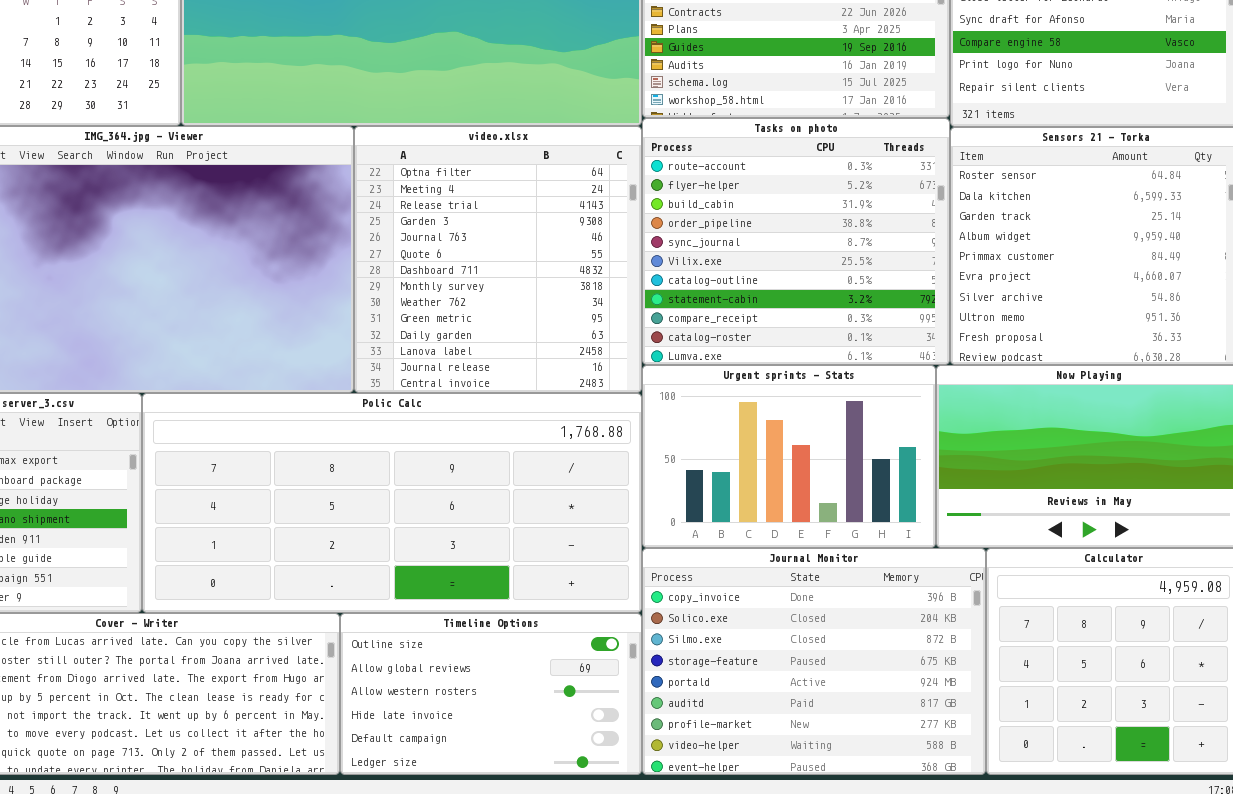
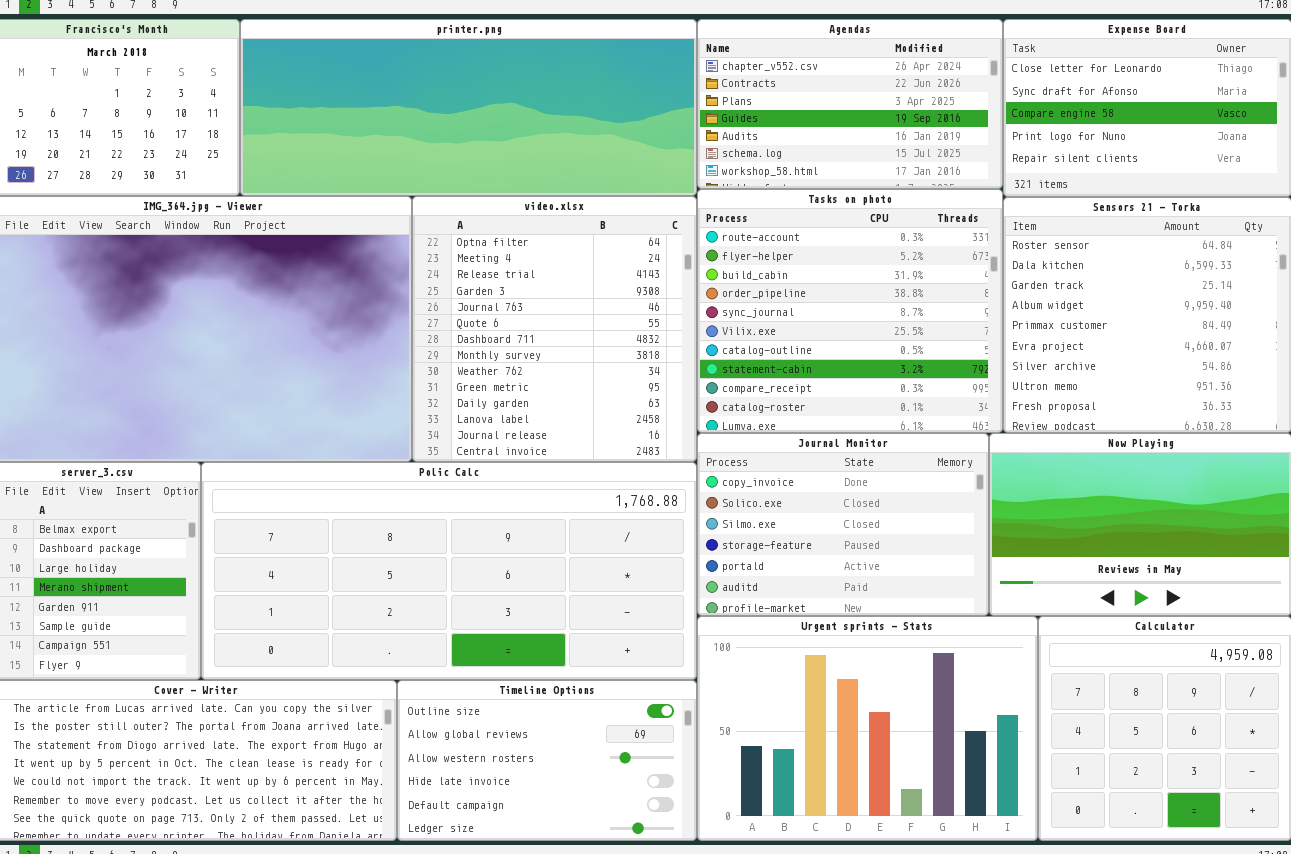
Urgent sprints - Stats: [642,365,936,548] -> [697,616,1038,841], moved, resized
Journal Monitor: [642,548,986,775] -> [697,433,989,616], moved, resized

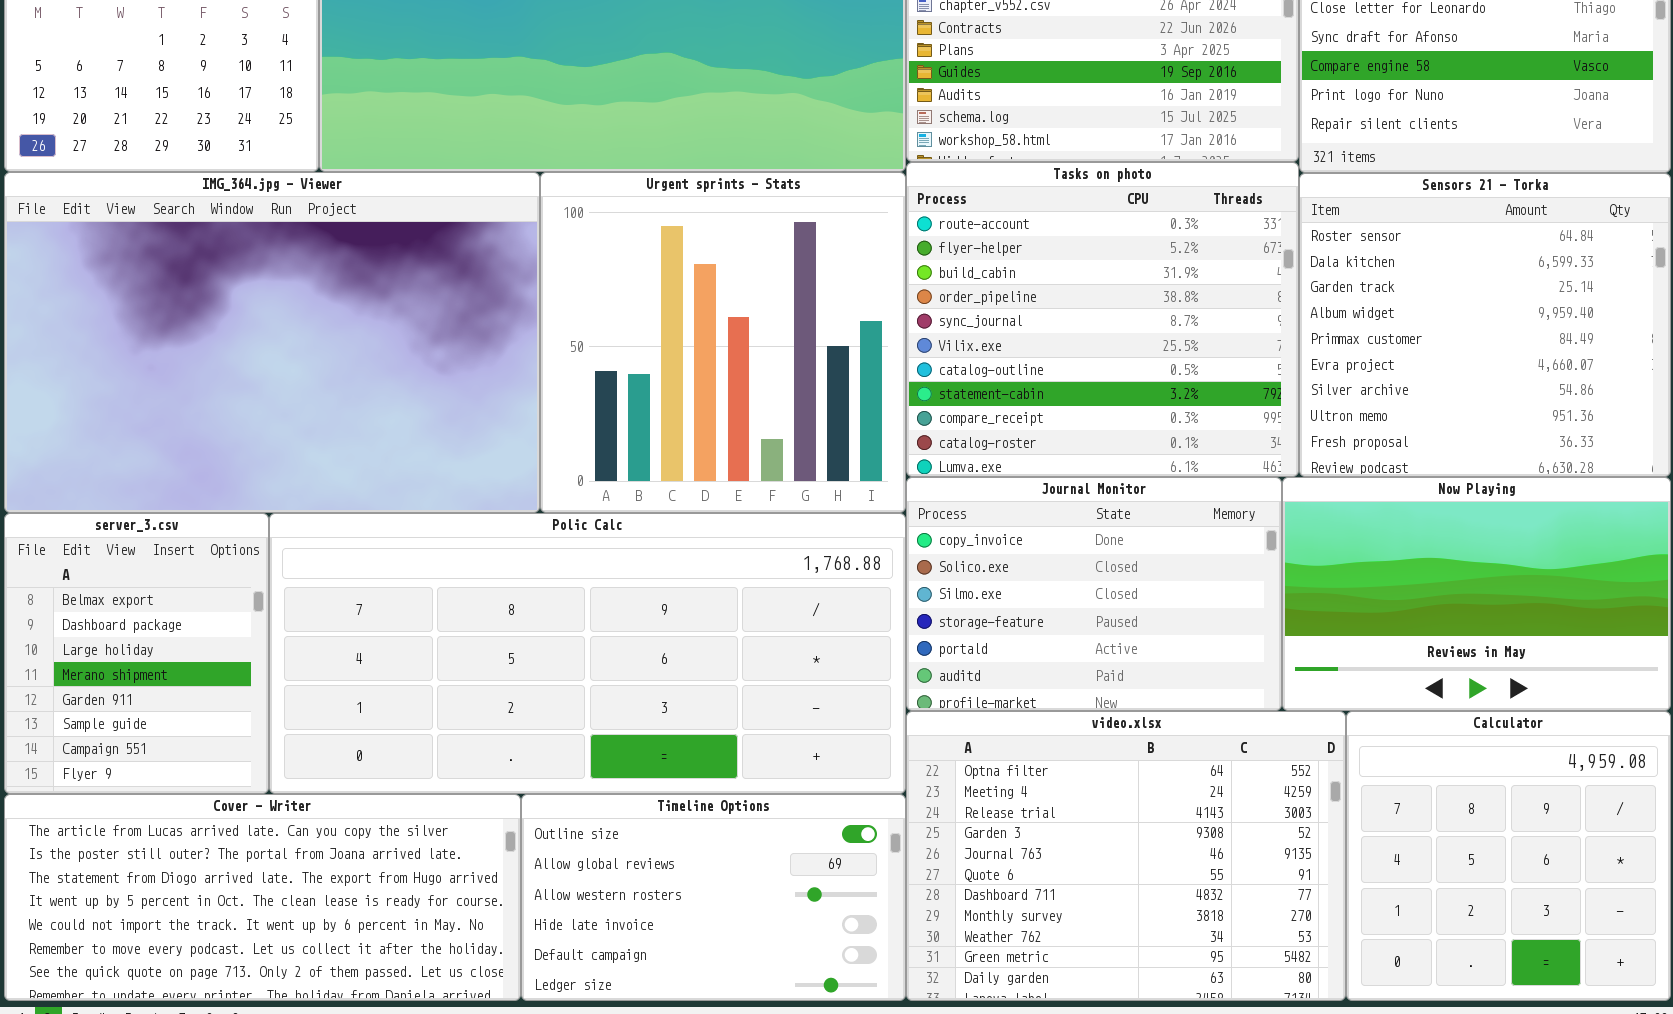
video.xlsx: [412,196,697,462] -> [906,711,1346,1001], moved, resized
Urgent sprints - Stats: [697,616,1038,841] -> [540,172,906,513], moved, resized

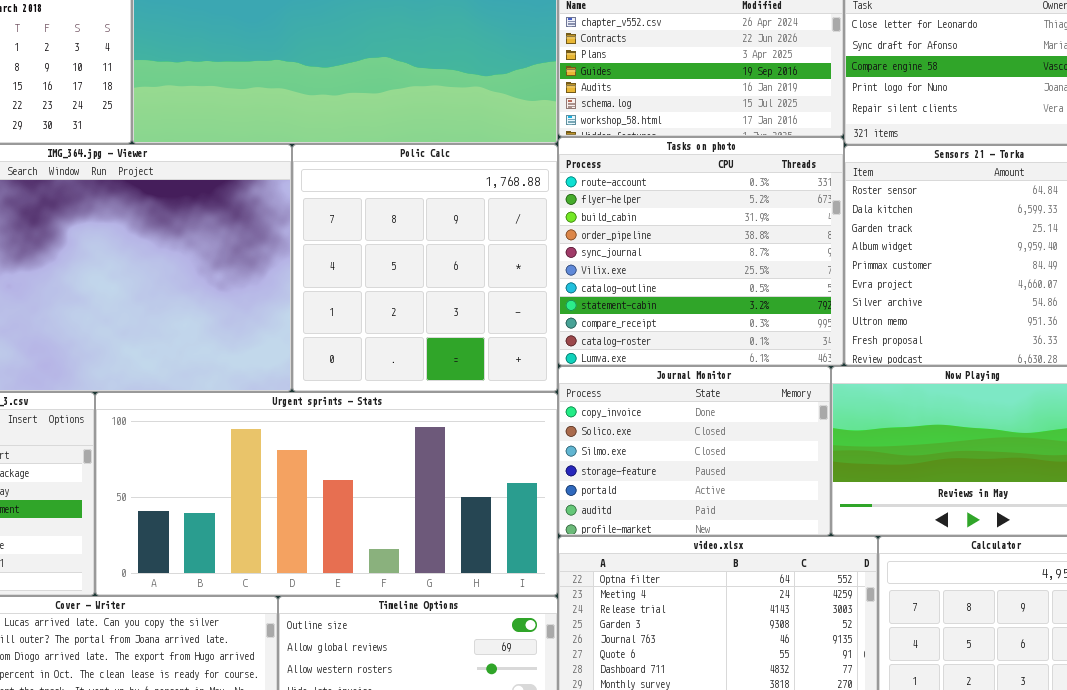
Urgent sprints - Stats: [540,172,906,513] -> [95,392,558,596], moved, resized
Polic Calc: [269,513,906,794] -> [292,144,558,392], moved, resized

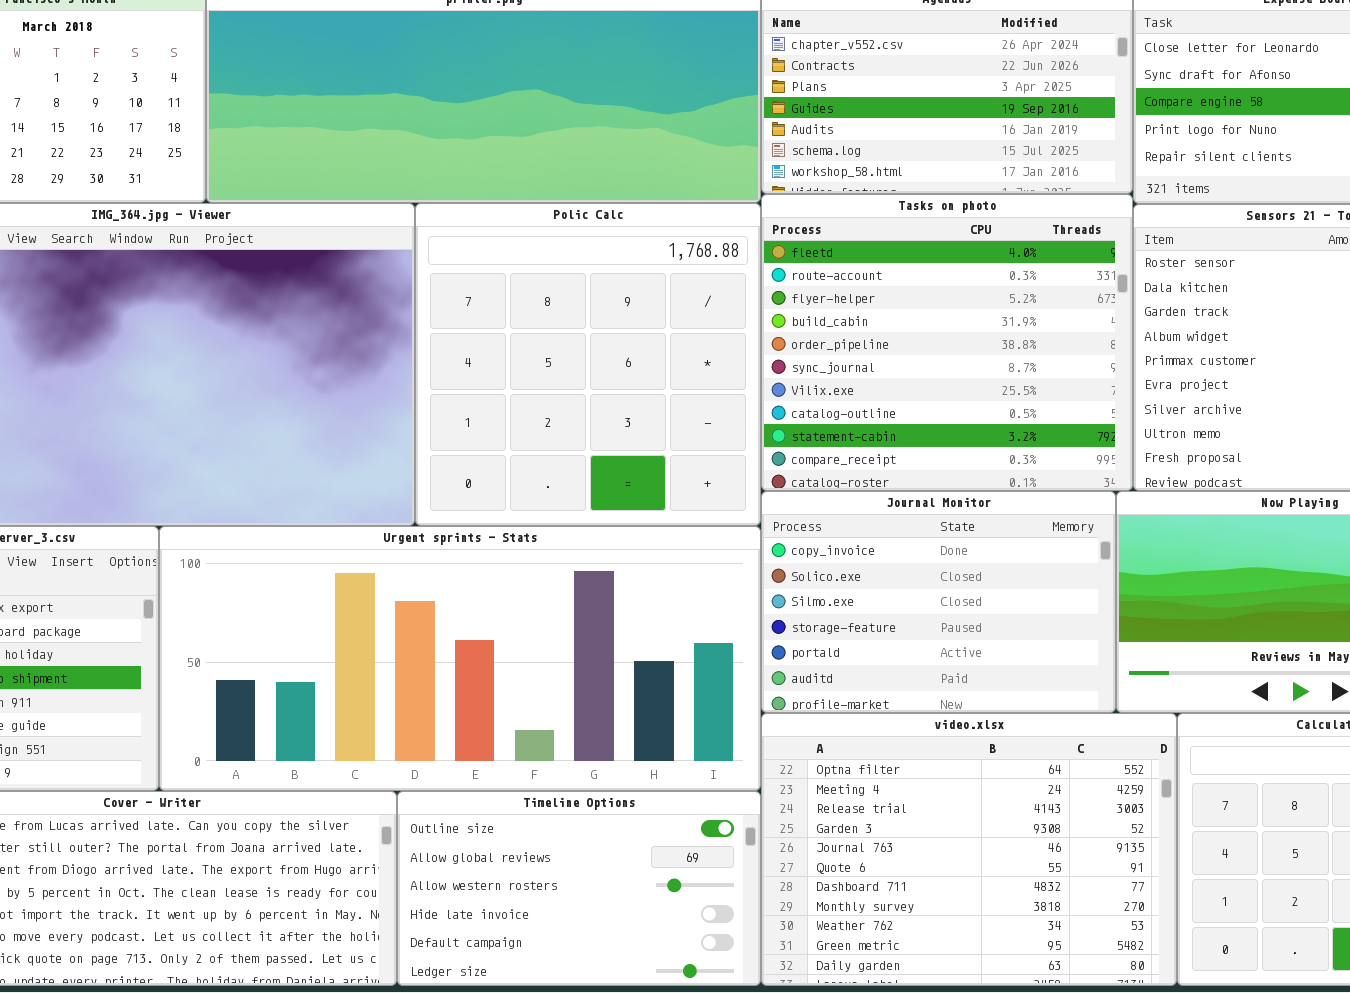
Tasks on photo: [558,137,844,366] -> [761,194,1133,491], scrolled up 1 row

